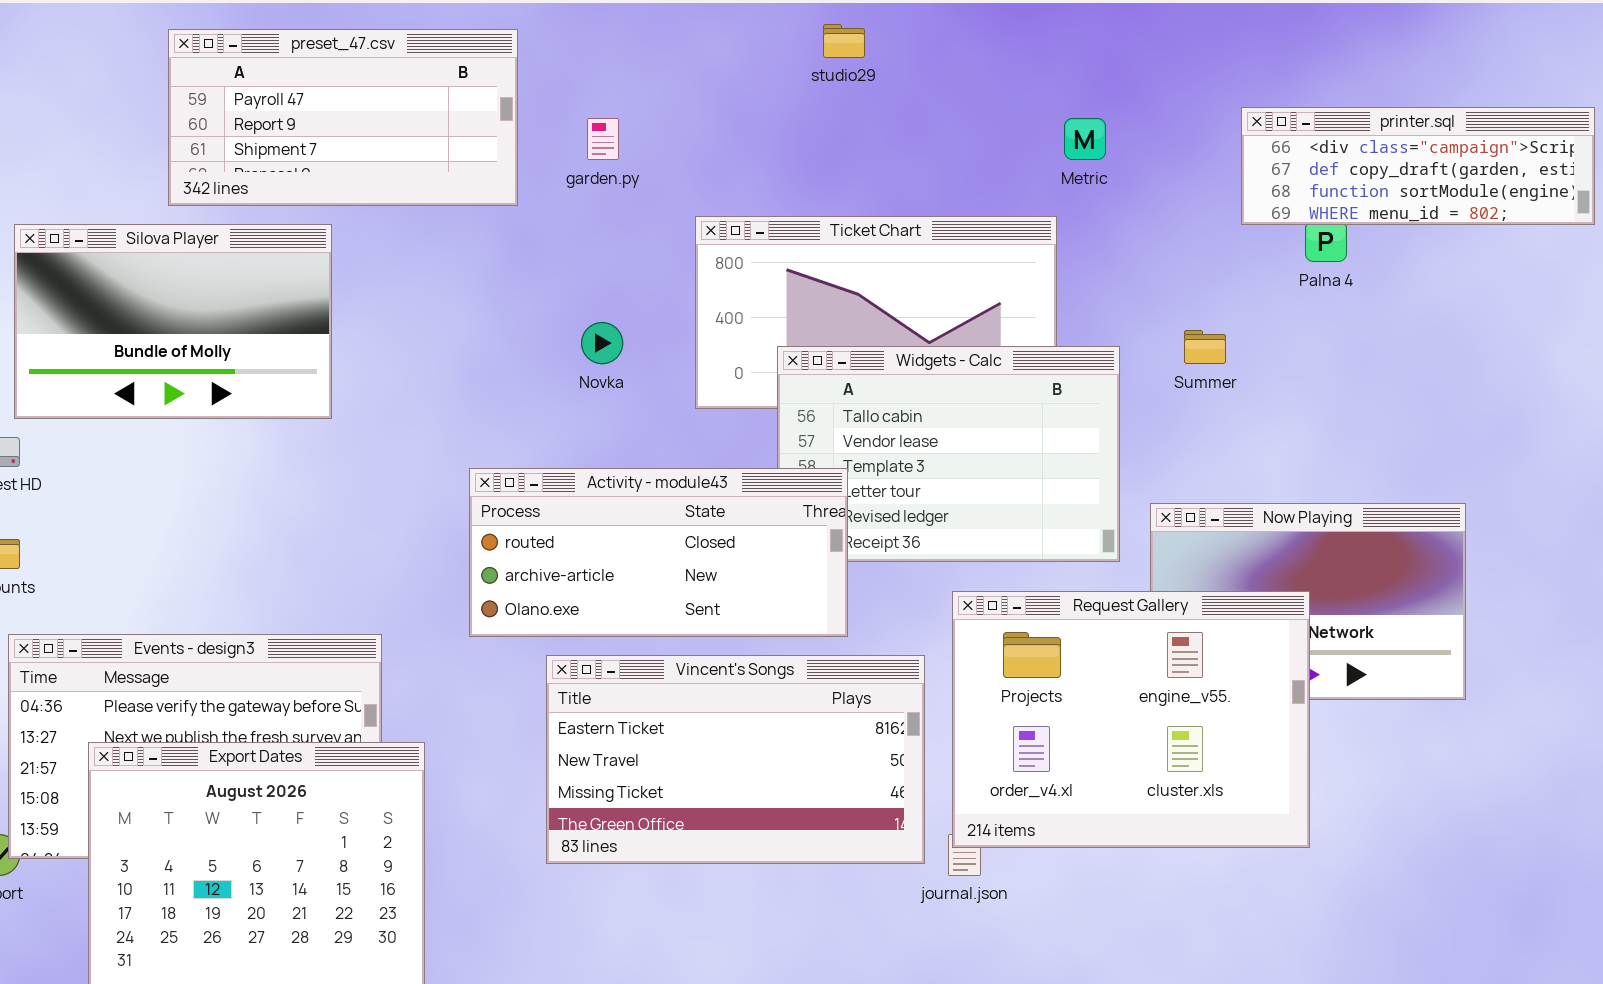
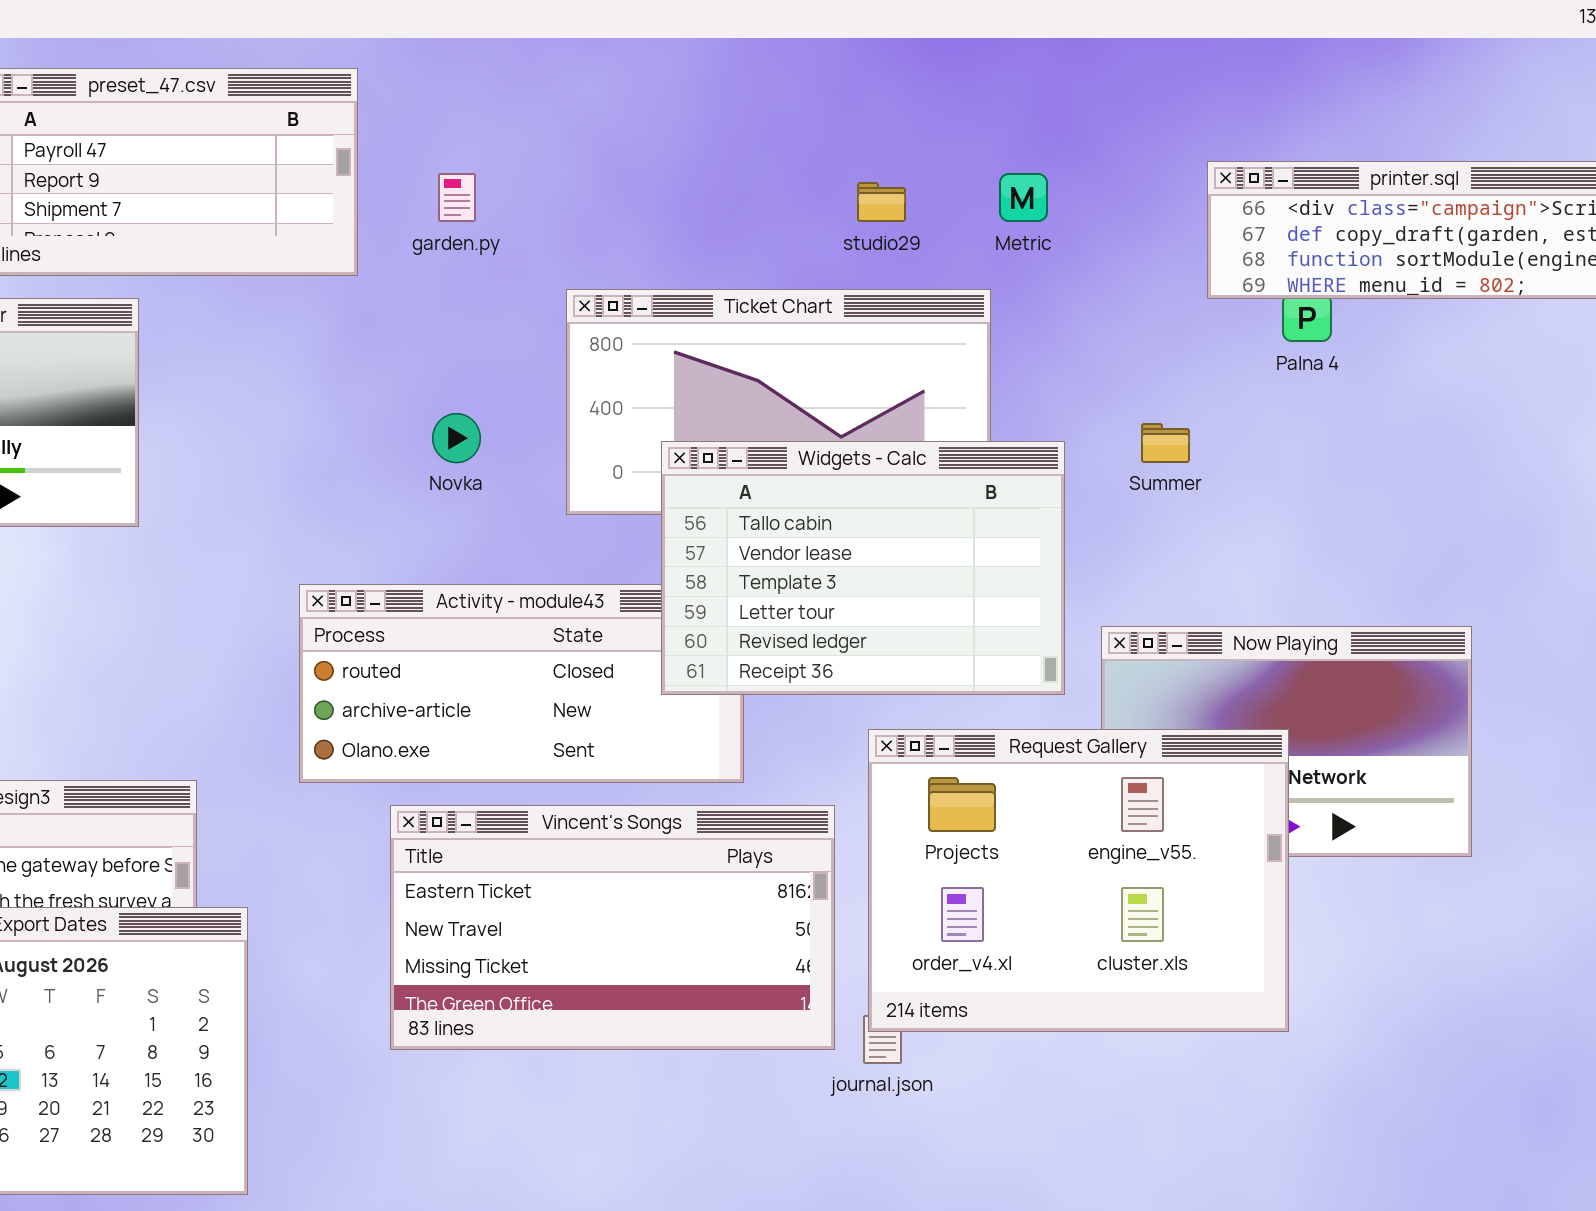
studio29: [823,24,865,58] -> [857,182,906,222], moved
Widgets - Calc: [777,346,1120,562] -> [661,441,1065,695], raised

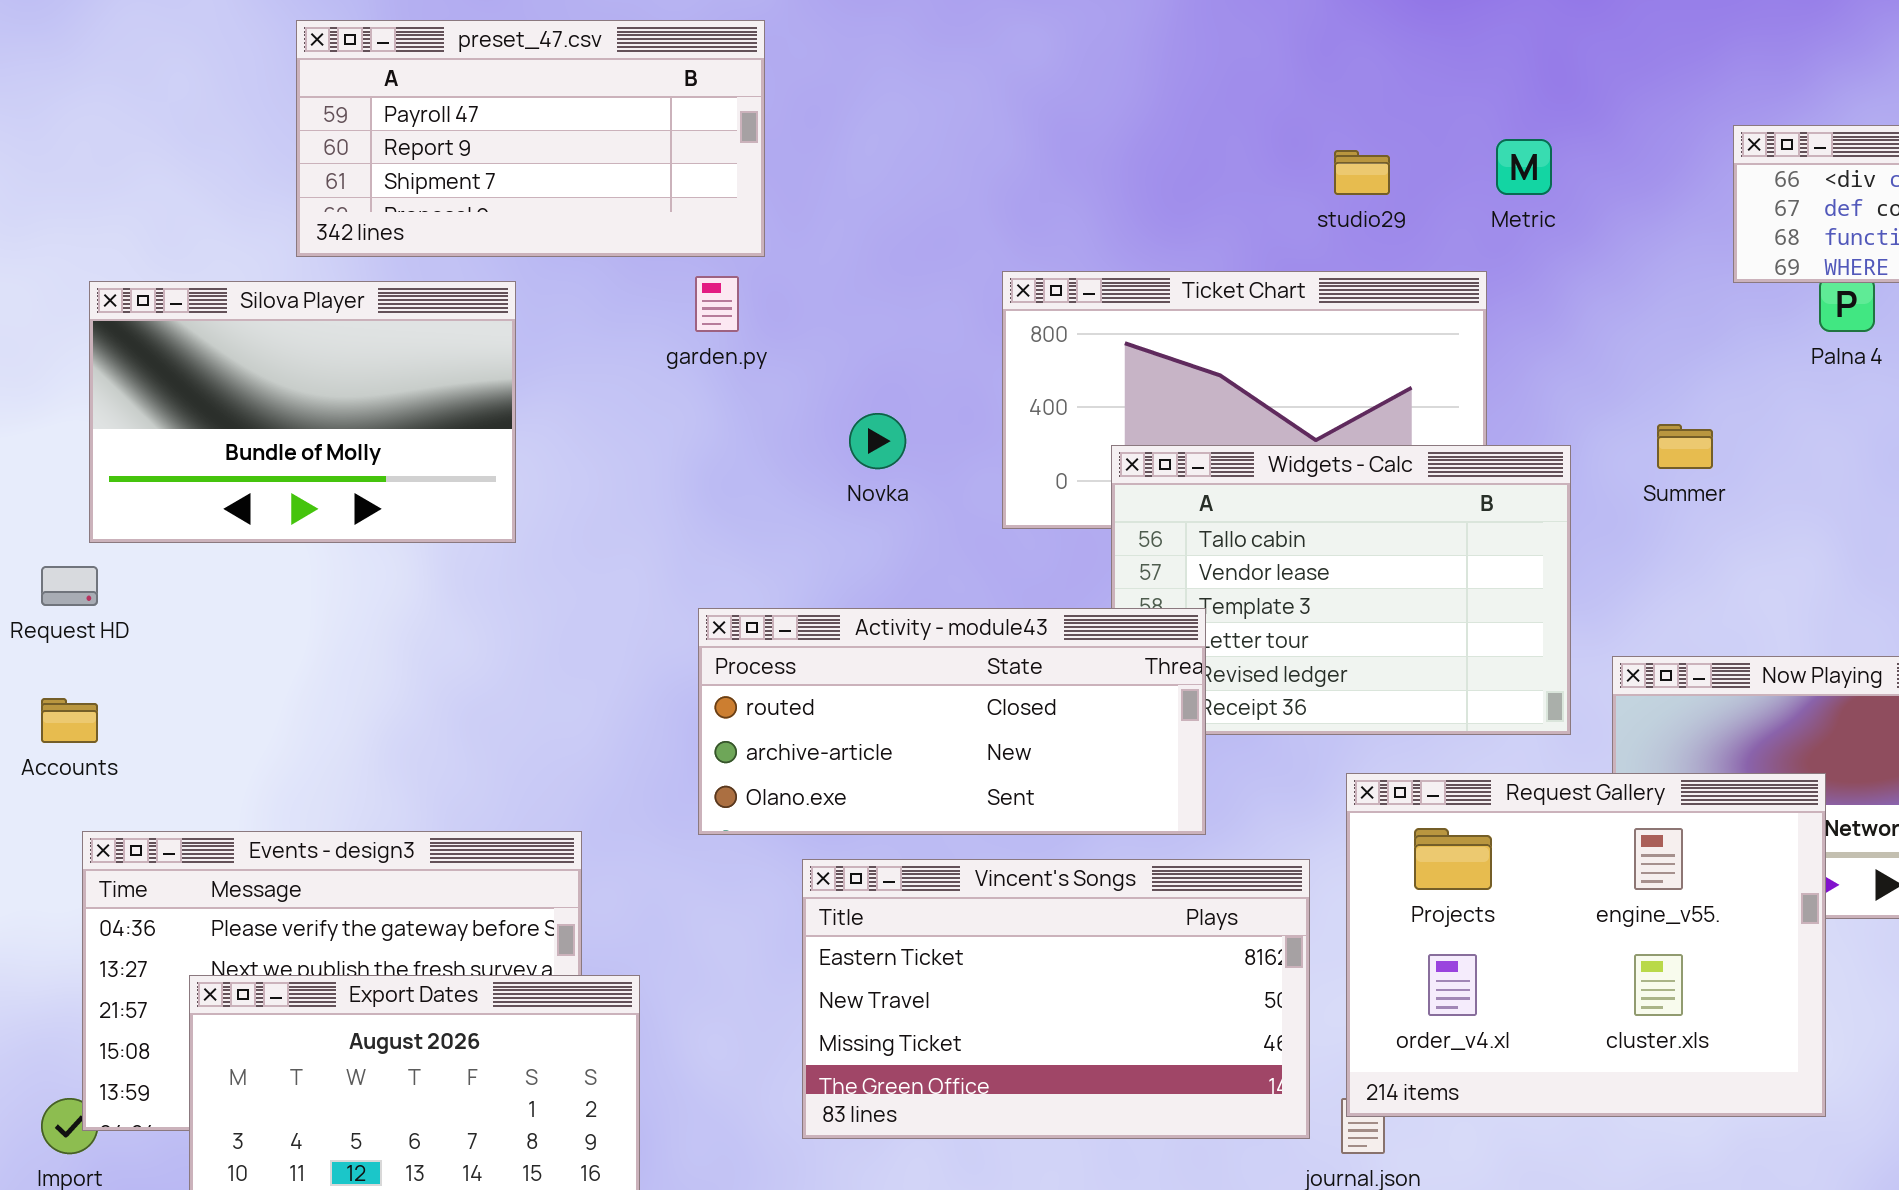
garden.py: [438,173,476,222] -> [695,276,739,332], moved
Activity - module43: [299,584,744,783] -> [698,608,1206,835], raised

